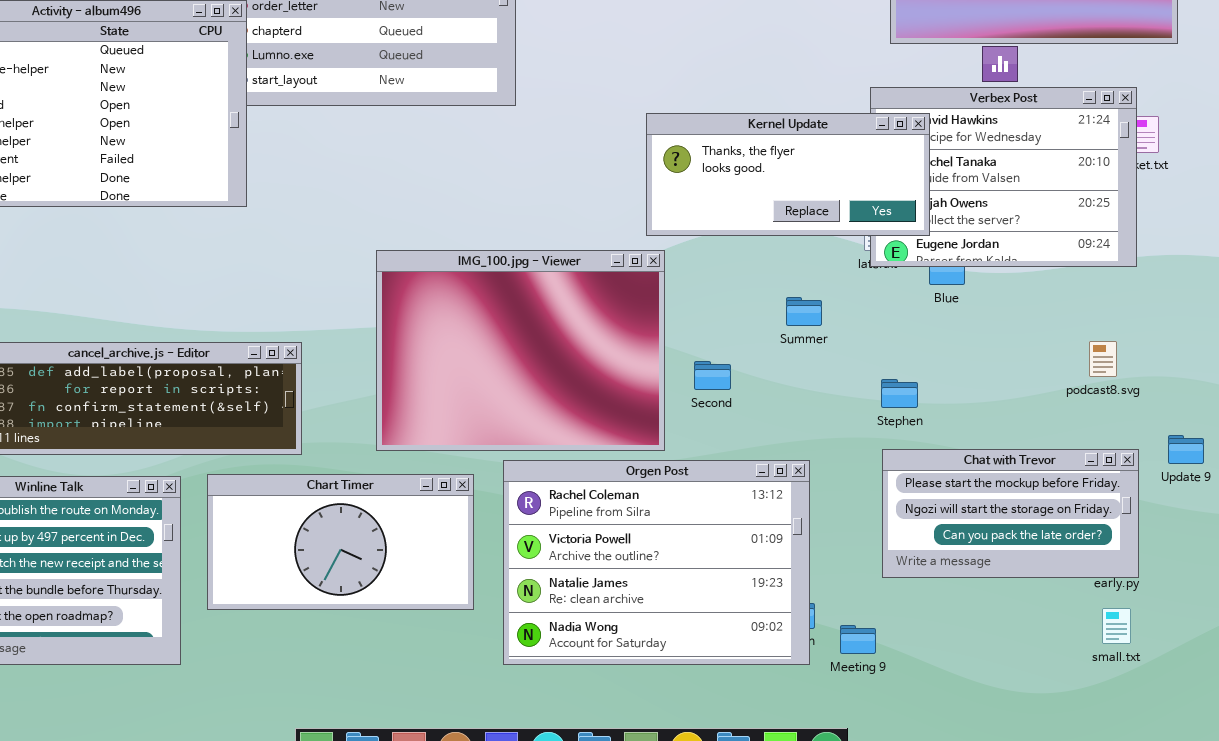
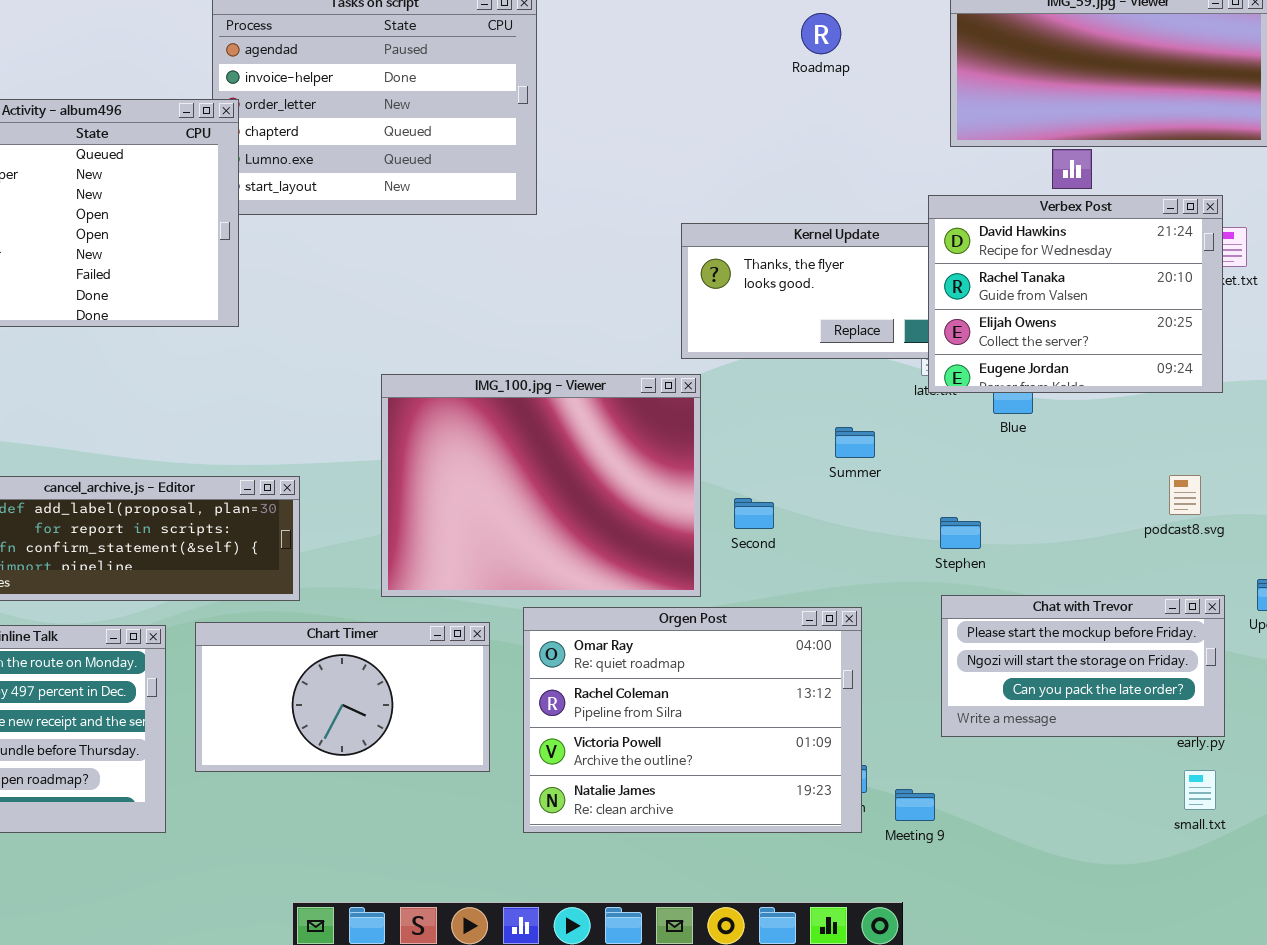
Verbex Post: [870,87,1137,267] -> [928,195,1223,393], raised
Orgen Post: [503,460,810,665] -> [523,607,862,833], scrolled up 1 row

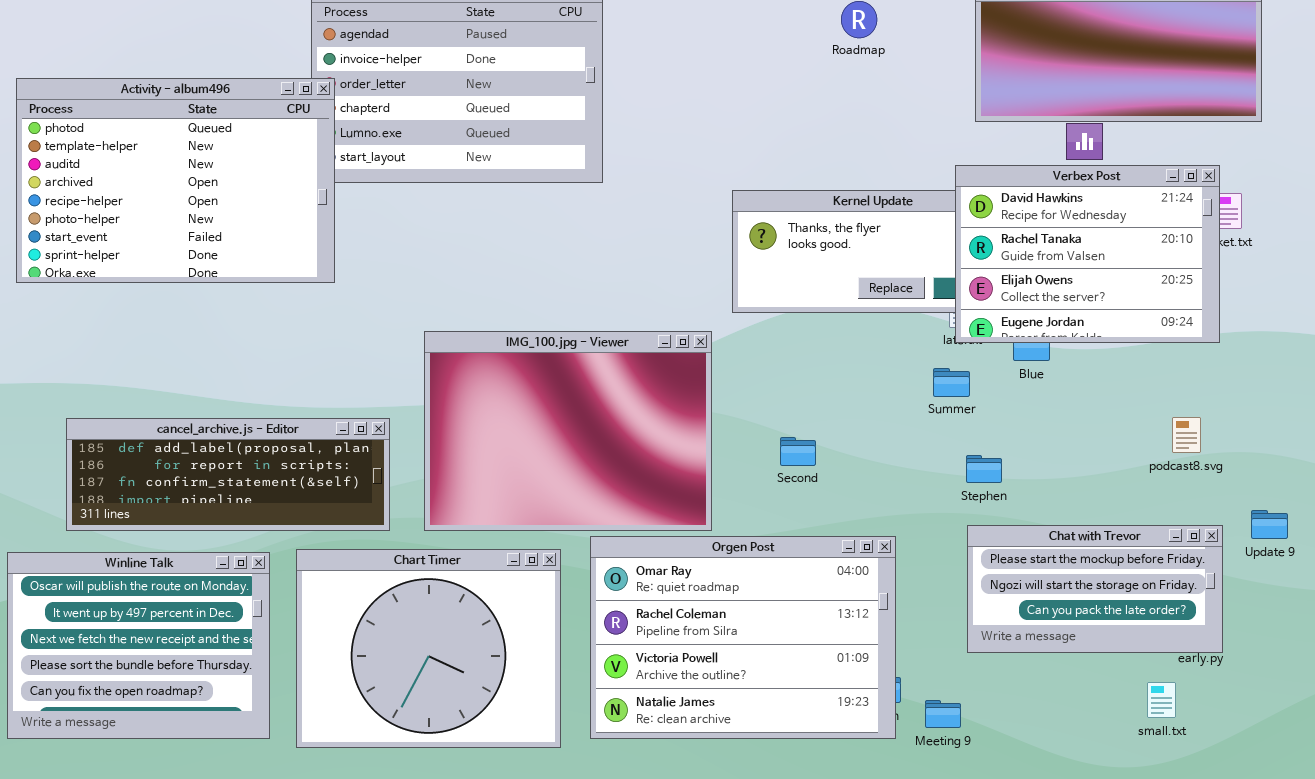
IMG_100.jpg - Viewer: [381,374,701,597] -> [424,331,712,531], moved
Summer: [835,427,875,458] -> [933,368,970,397], moved
Chart Timer: [195,622,490,772] -> [296,549,561,748], resized
small.txt: [1184,770,1216,810] -> [1147,682,1176,718], moved

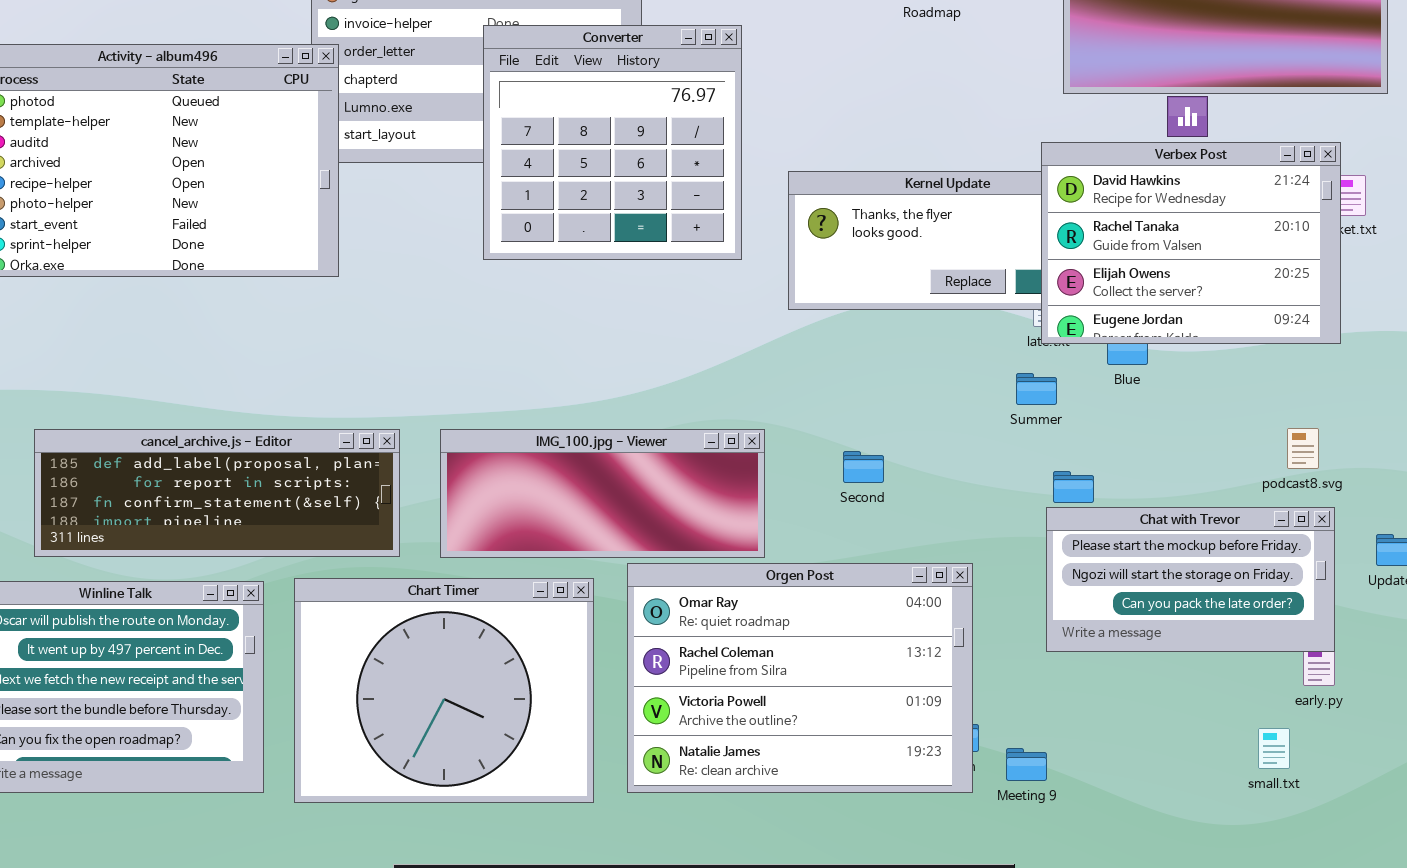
Converter: none -> [483,25,742,260], opened
IMG_100.jpg - Viewer: [424,331,712,531] -> [440,429,765,558], resized
Chat with Trevor: [967,525,1223,653] -> [1046,507,1335,652], moved

